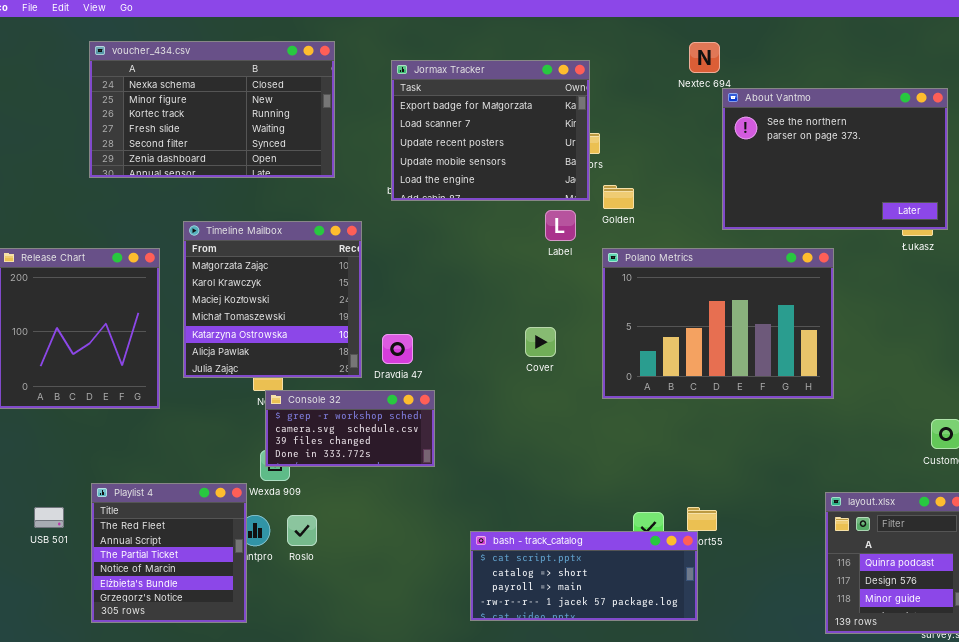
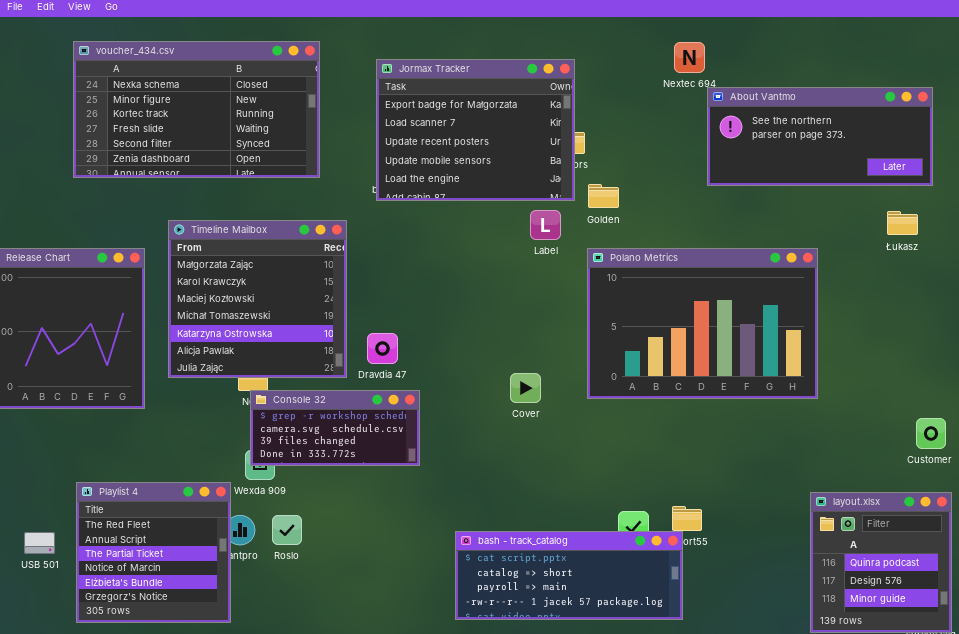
About Vantmo: [722,88,948,230] -> [707,87,933,186], resized
Cover: [525,327,556,357] -> [510,373,541,403], moved
USB 501: [34,507,64,528] -> [24,532,55,554], moved

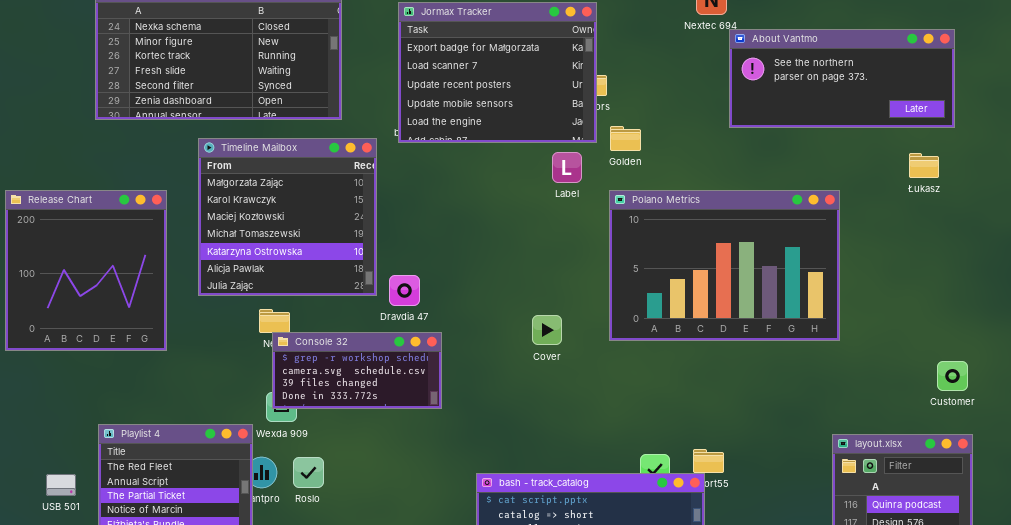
Timeline Mailbox: [168,220,347,378] -> [198,138,377,296], moved

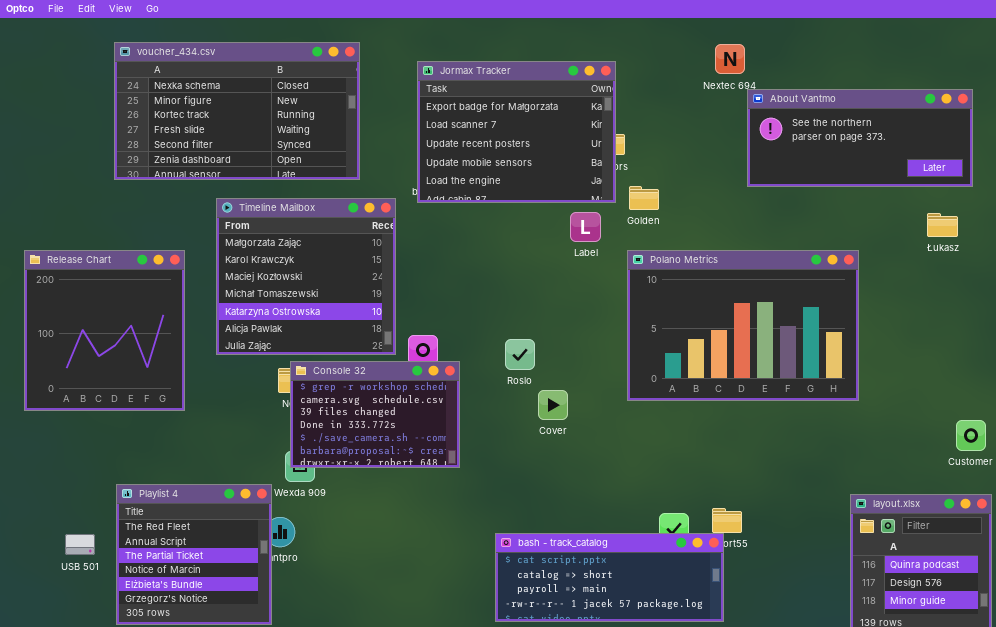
Cover: [532,315,562,345] -> [538,390,568,420], moved
Console 32: [272,332,442,409] -> [290,361,460,468], resized
Roslo: [293,457,324,488] -> [505,339,535,370], moved

